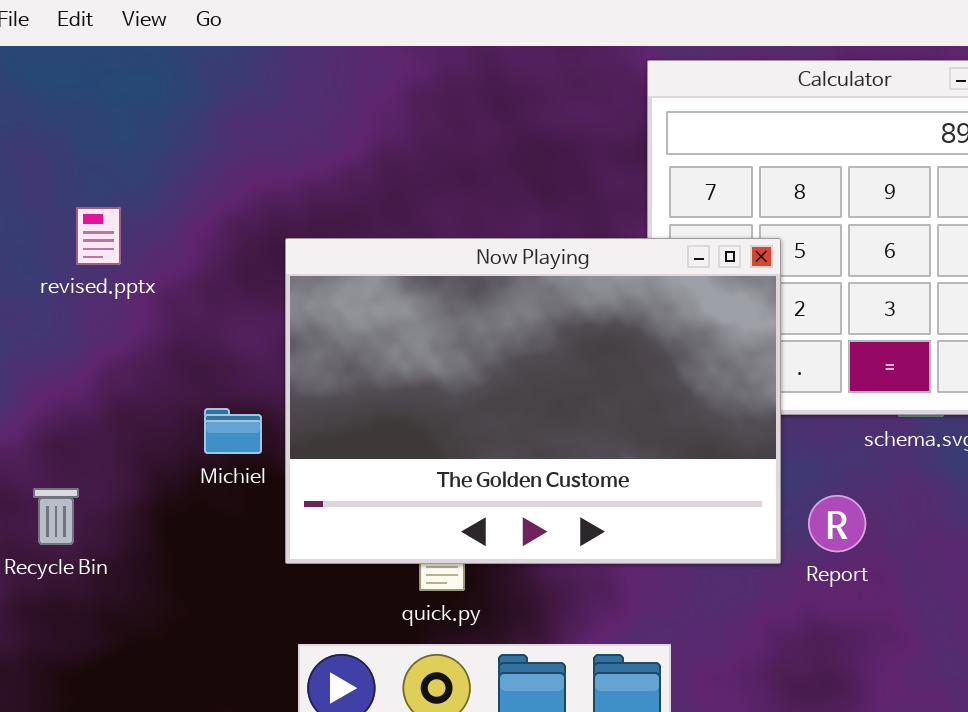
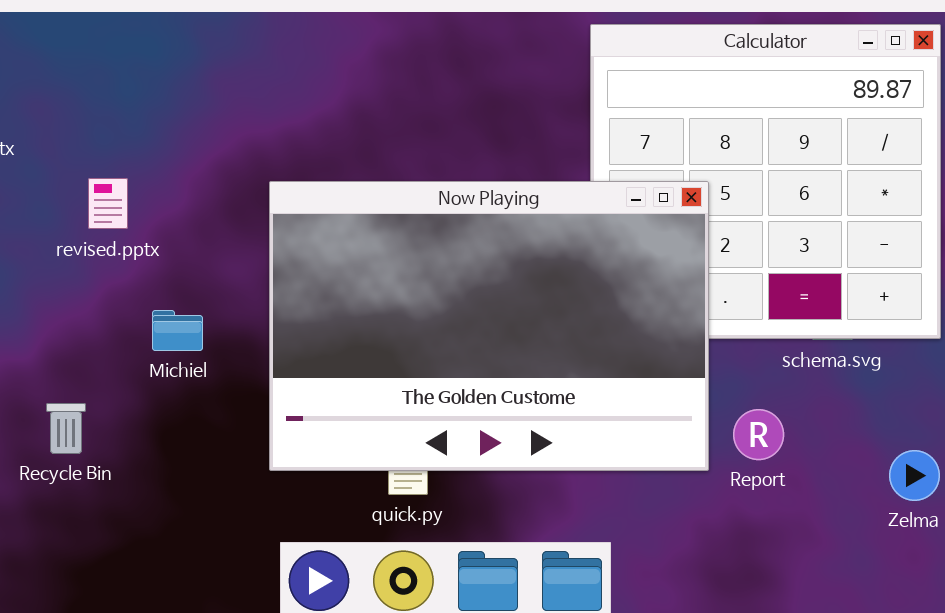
revised.pptx: [76,207,121,265] -> [88,178,128,229], moved
Michiel: [204,408,262,454] -> [152,310,203,351], moved

